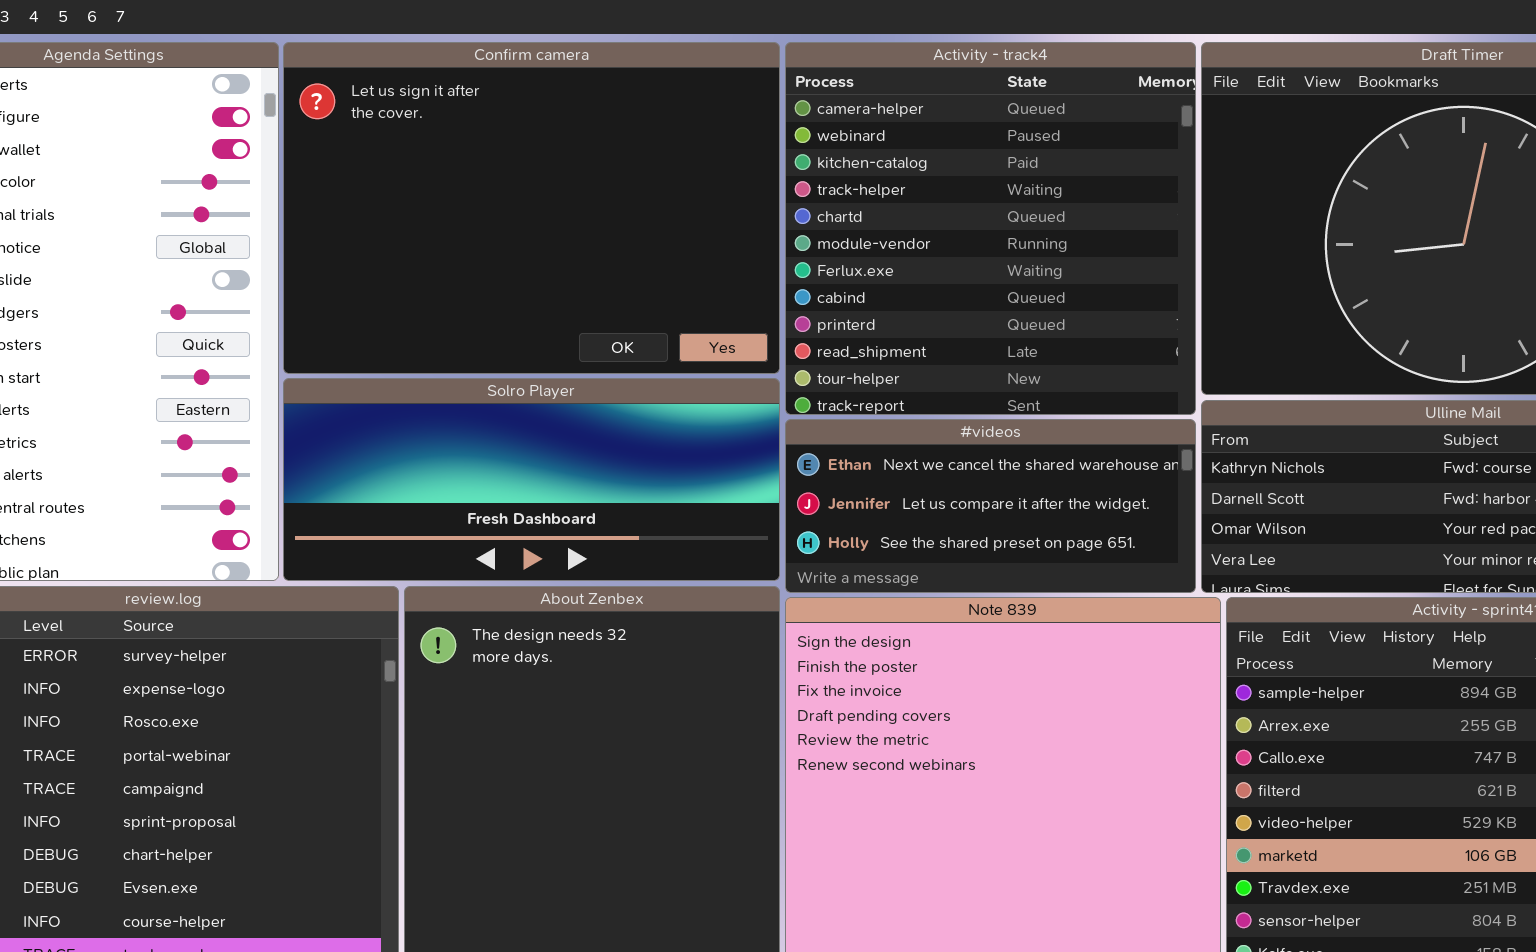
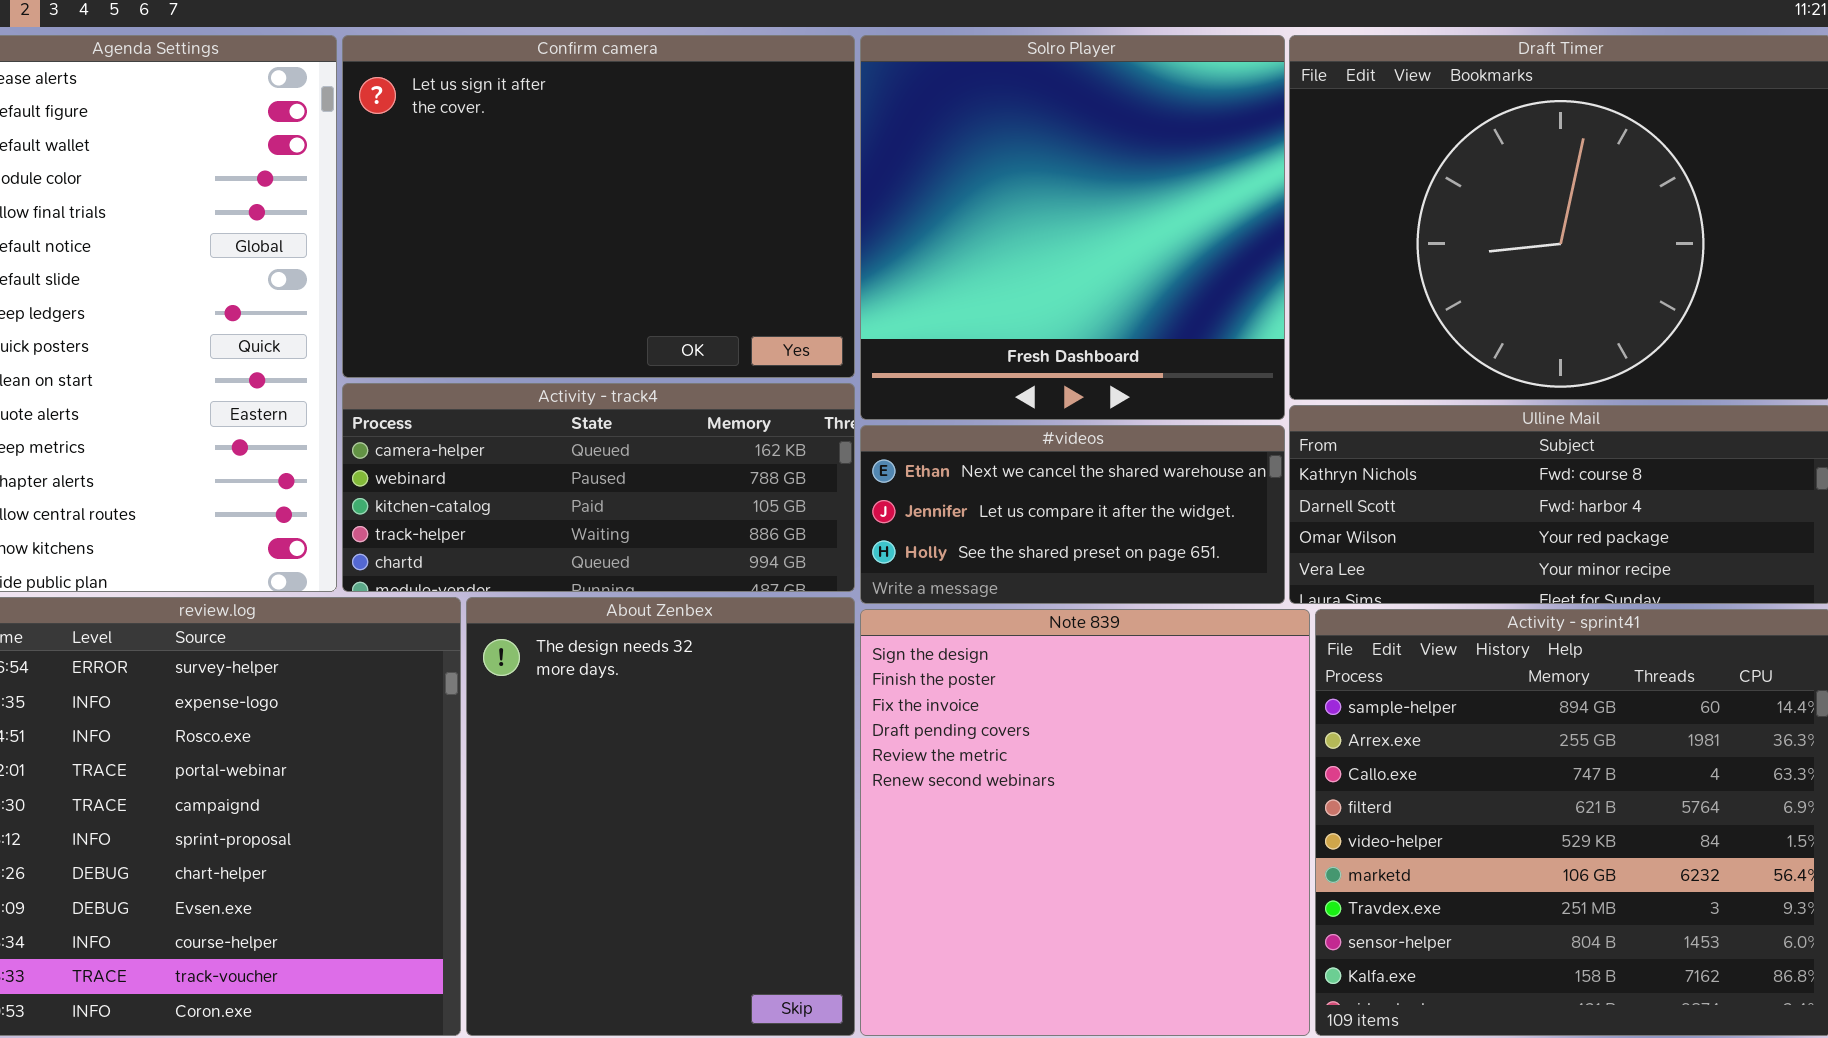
Activity - track4: [785,42,1196,415] -> [342,383,855,592], moved, resized
Solro Player: [283,378,780,581] -> [860,35,1285,420], moved, resized

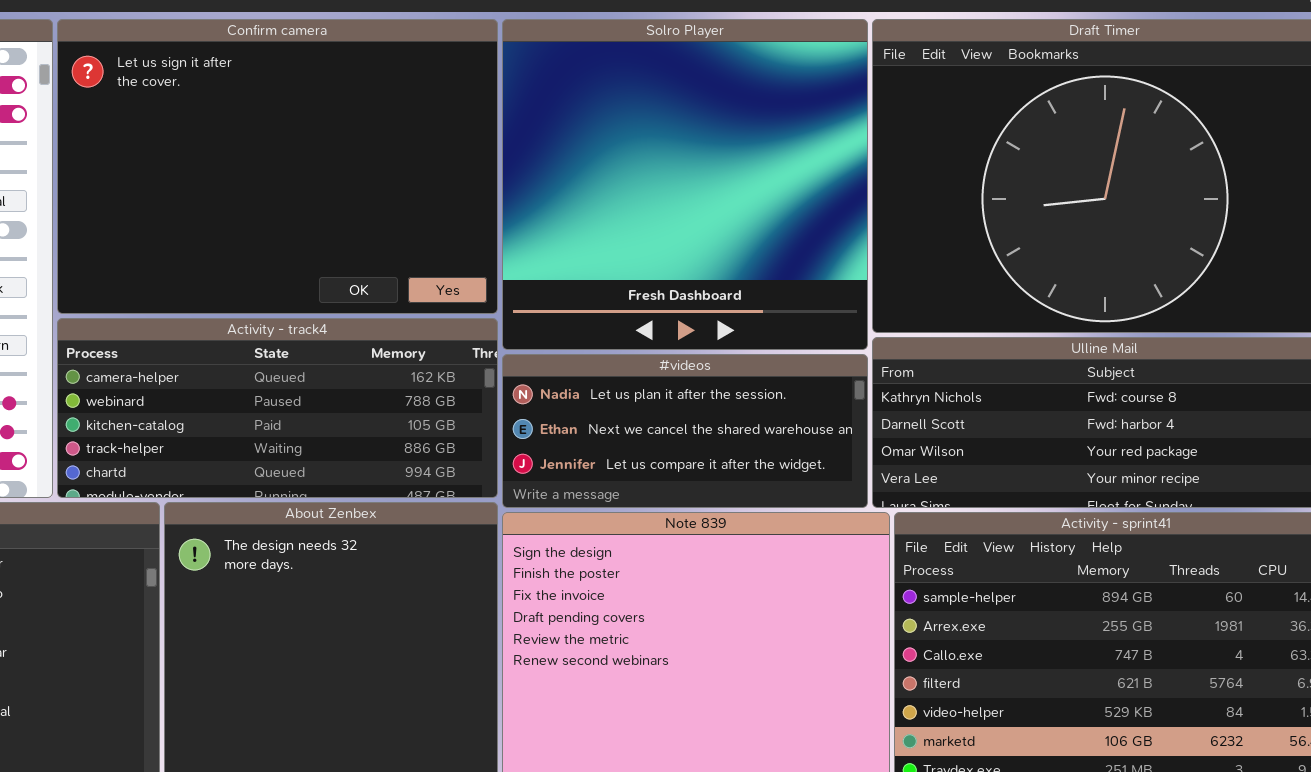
#videos: [860,425,1285,604] -> [502,354,868,508], scrolled up 1 row

